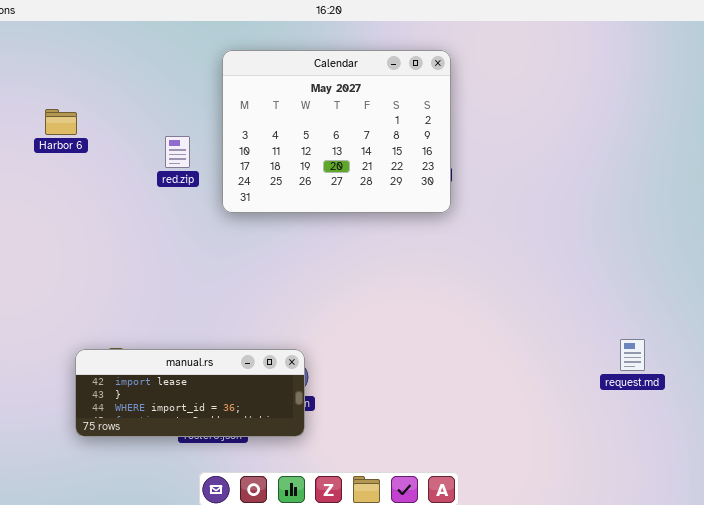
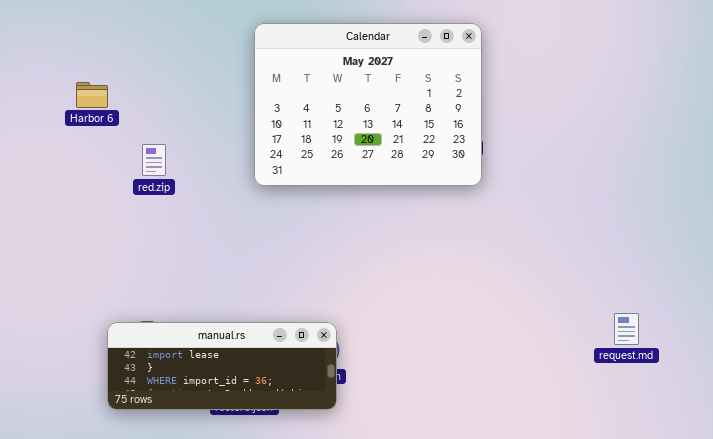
red.zip: [165,136,190,168] -> [142,144,166,176], moved
request.md: [620,339,645,371] -> [614,313,639,345], moved

